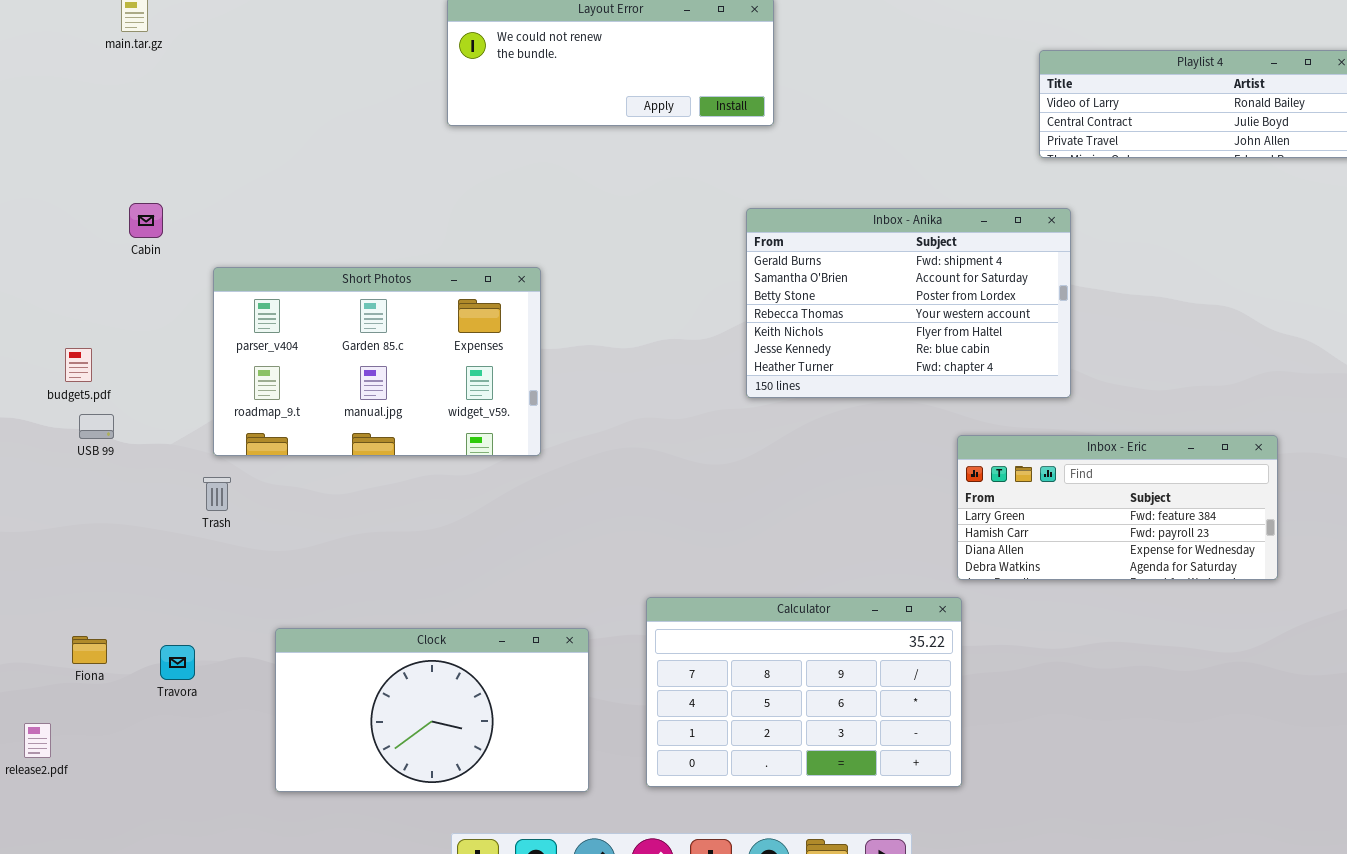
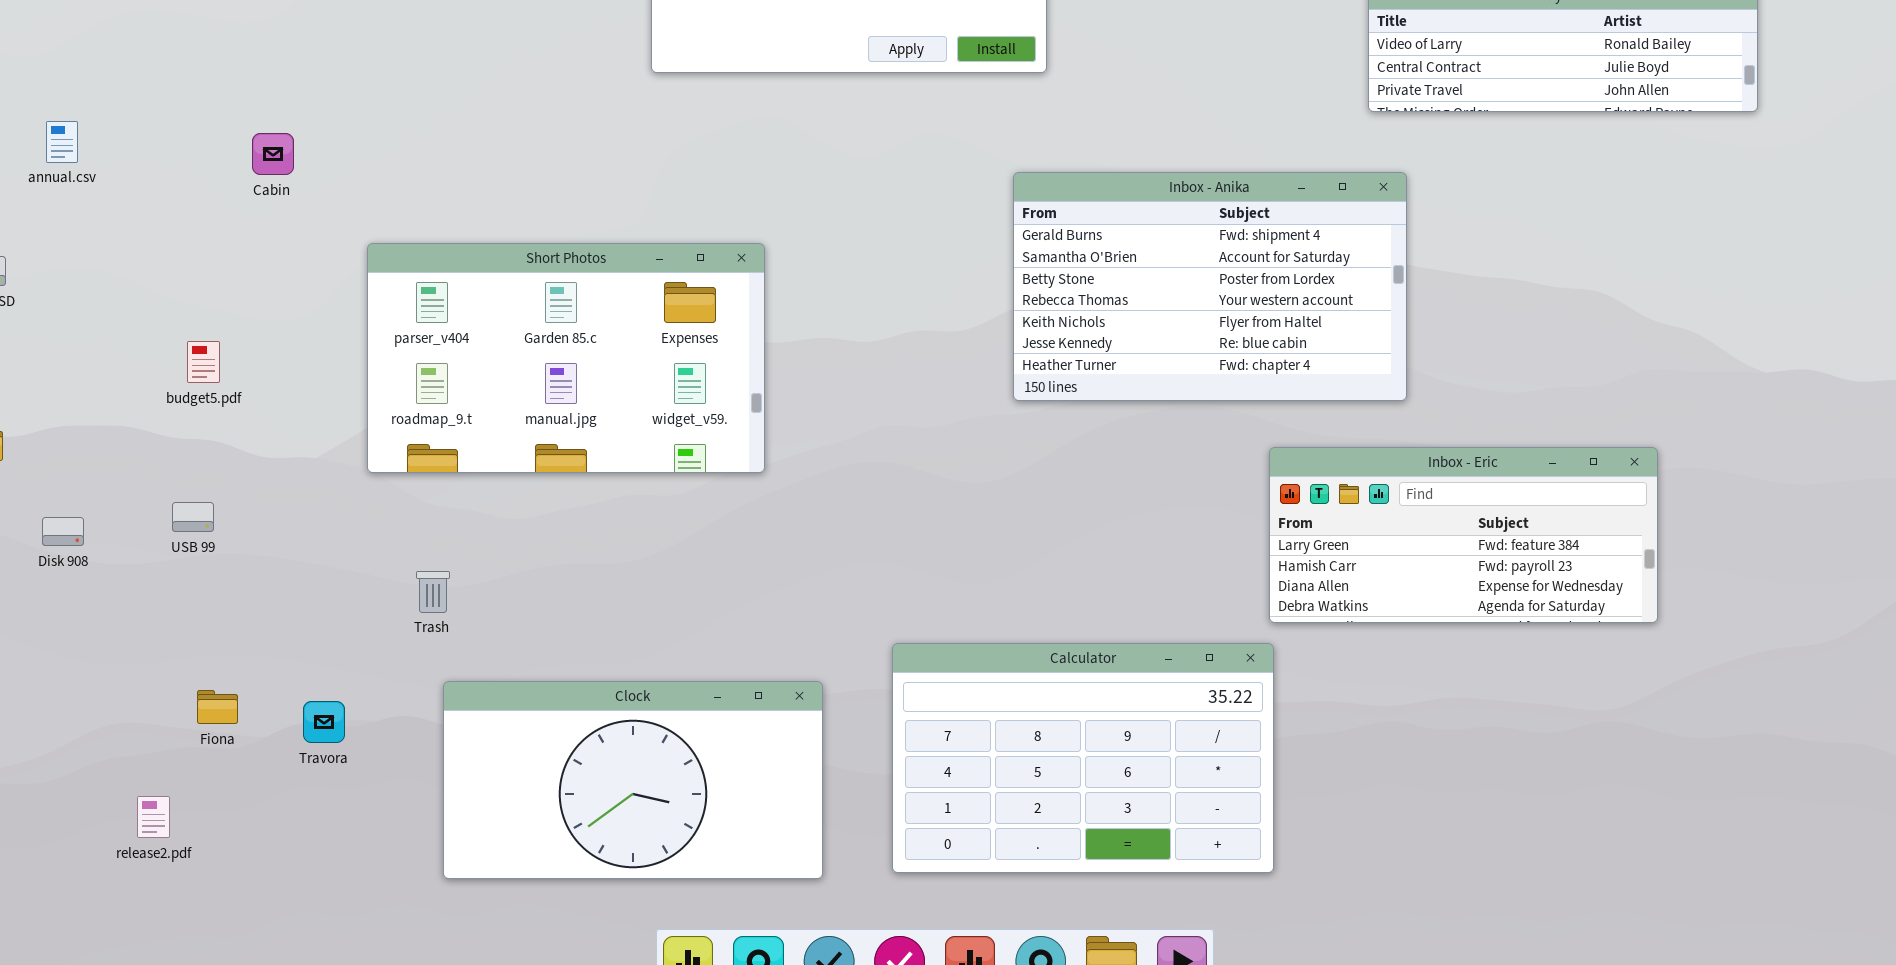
Cabin: [129,203,163,238] -> [252,133,294,175], moved
USB 99: [79,414,114,439] -> [172,502,214,532], moved
Trash: [203,477,231,511] -> [416,571,450,613], moved

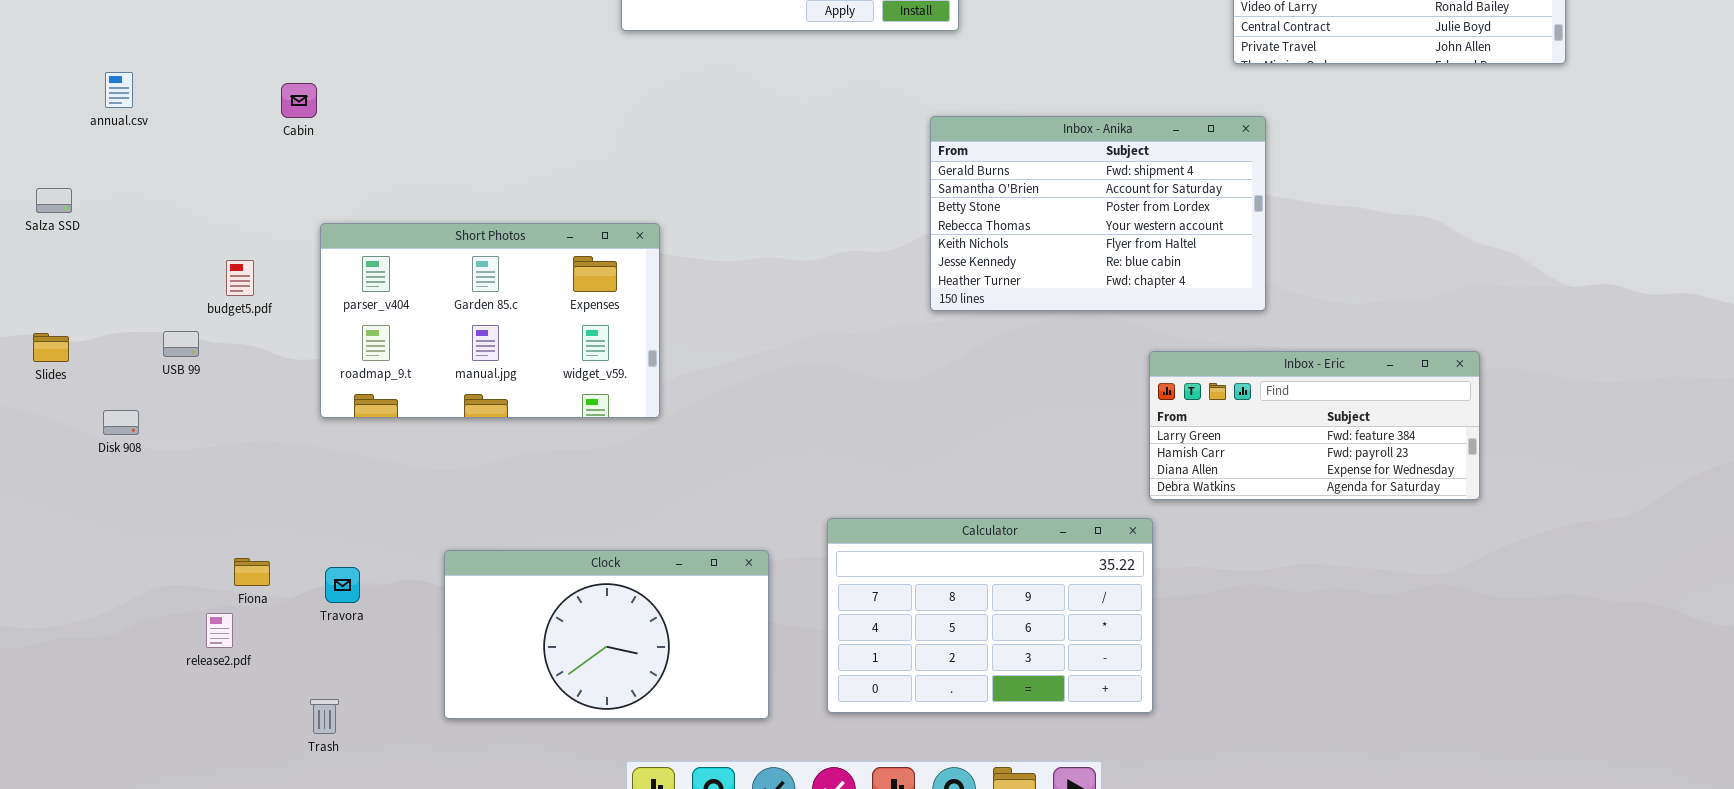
Short Photos: [367,243,765,473] -> [320,223,660,418], moved
USB 99: [172,502,214,532] -> [163,331,199,357], moved
Trash: [416,571,450,613] -> [310,699,339,734], moved
release2.pdf: [137,796,170,838] -> [206,613,233,648], moved

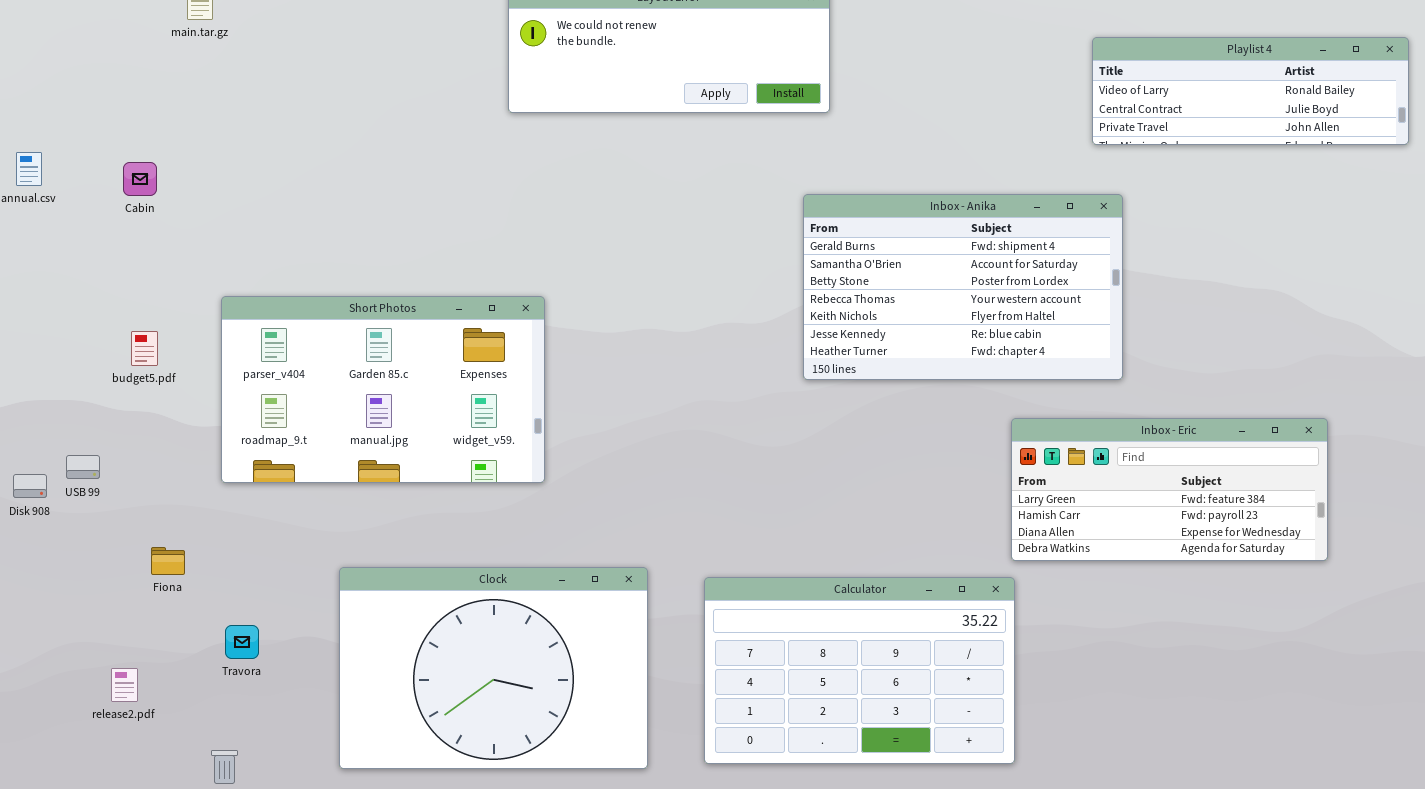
Cabin: [281,83,317,118] -> [123,162,157,196], moved
USB 99: [163,331,199,357] -> [66,455,100,479], moved
Clock: [444,550,769,719] -> [339,567,648,769], resized
Fiona: [234,558,270,586] -> [151,547,185,575], moved

